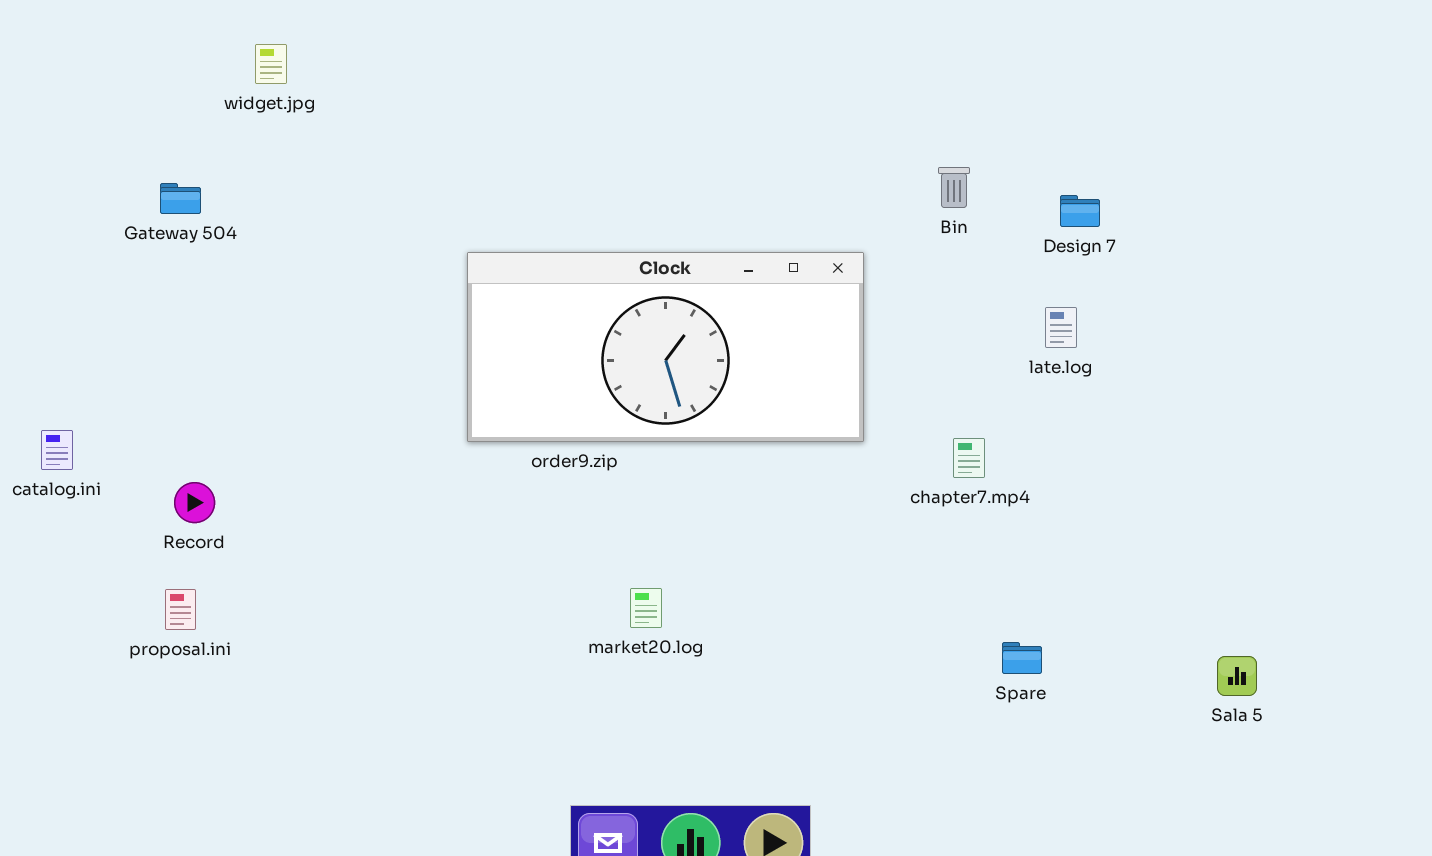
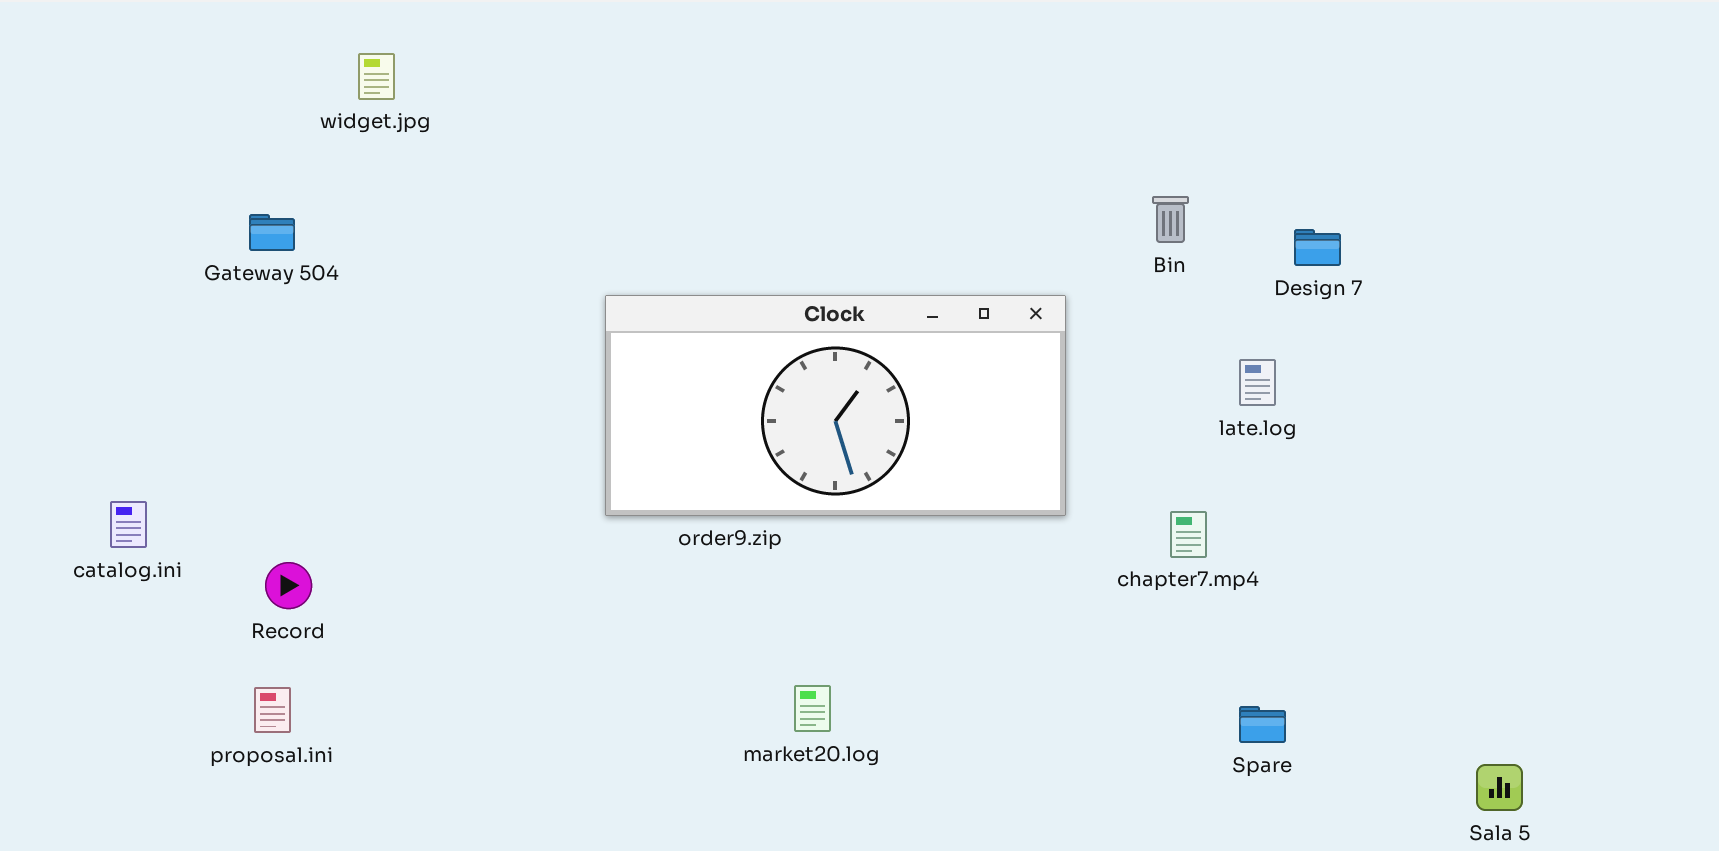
late.log: [1045,307,1077,348] -> [1239,359,1276,406], moved
Spare: [1002,642,1042,674] -> [1239,706,1286,743], moved

